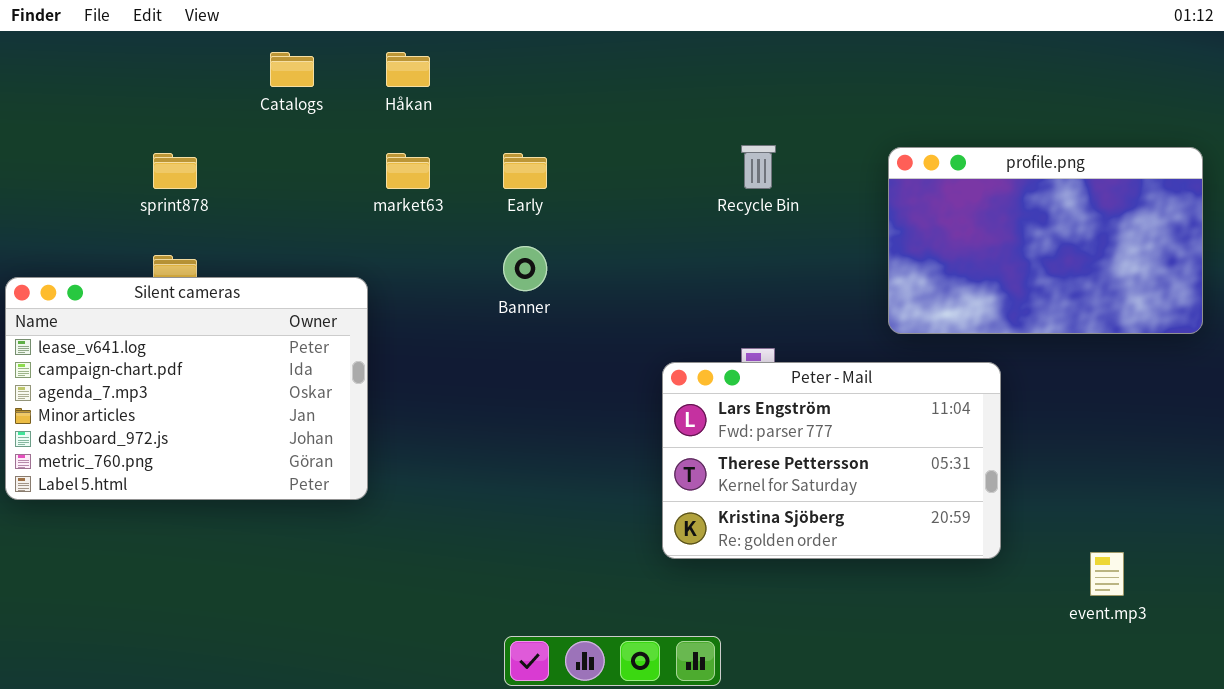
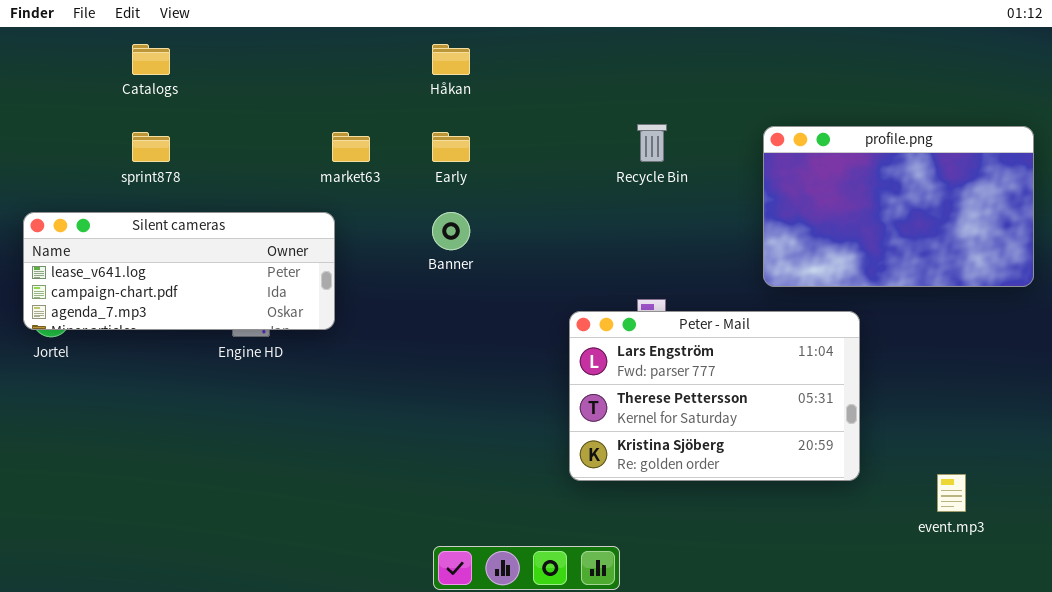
Catalogs: [270,52,314,87] -> [132,44,170,75], moved
Håkan: [386,52,430,87] -> [432,44,470,75], moved
Silent cameras: [5,277,368,500] -> [23,212,335,330], moved, resized

